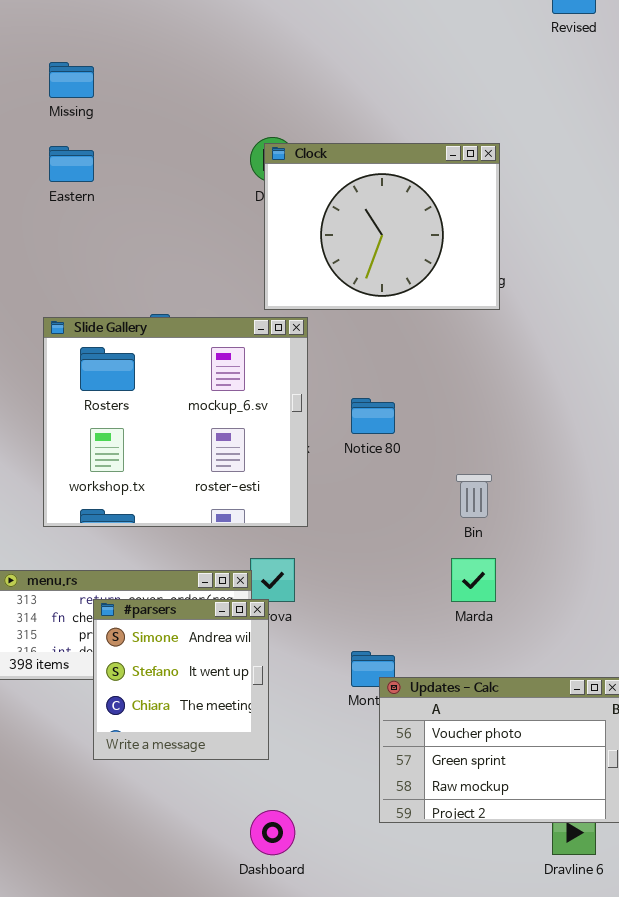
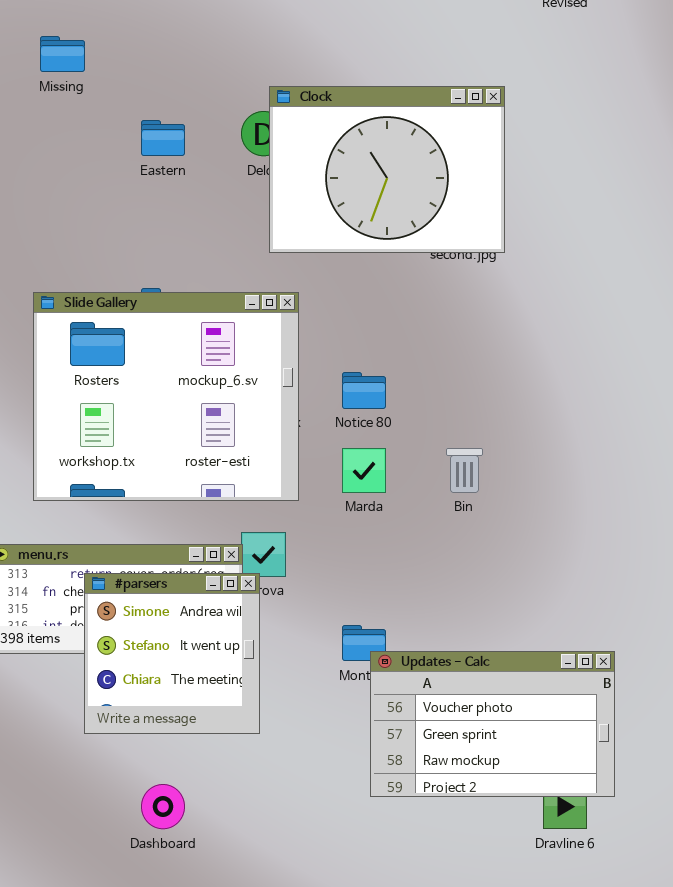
Clock: [264,143,500,310] -> [269,86,505,253], moved
Eastern: [49,146,94,182] -> [141,120,185,156], moved
Marda: [451,558,496,602] -> [342,448,386,493], moved
Dashboard: [250,810,295,855] -> [141,784,185,829], moved

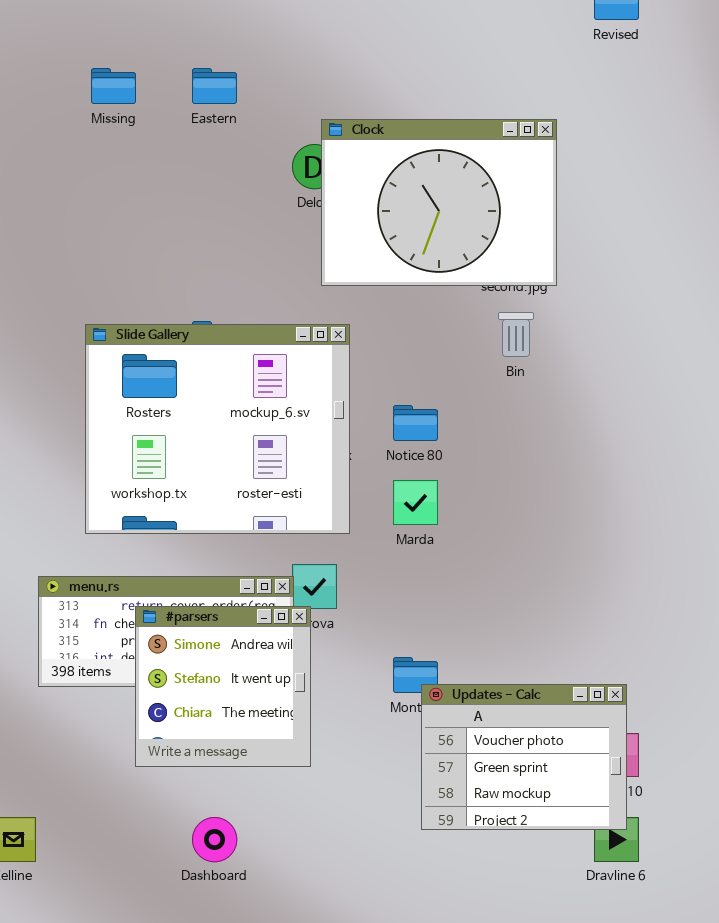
Eastern: [141,120,185,156] -> [192,68,237,104], moved
Bin: [446,448,483,493] -> [498,312,534,357], moved
Updates - Calc: [370,651,615,797] -> [421,684,627,830], resized

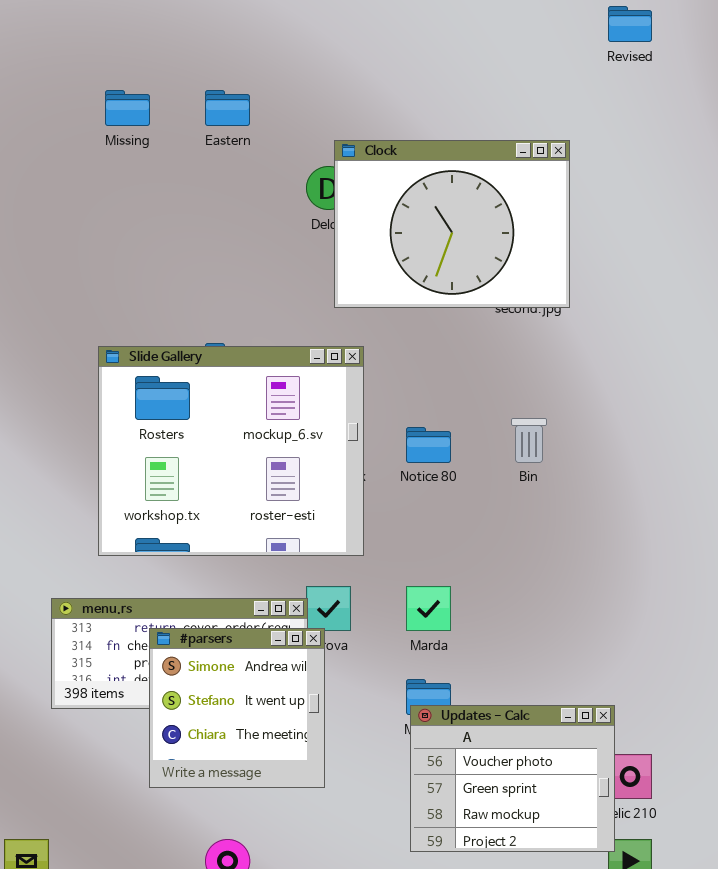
Bin: [498,312,534,357] -> [511,418,547,463], moved
Marda: [393,480,438,525] -> [406,586,451,631], moved
Updates - Calc: [421,684,627,830] -> [410,705,615,852], moved

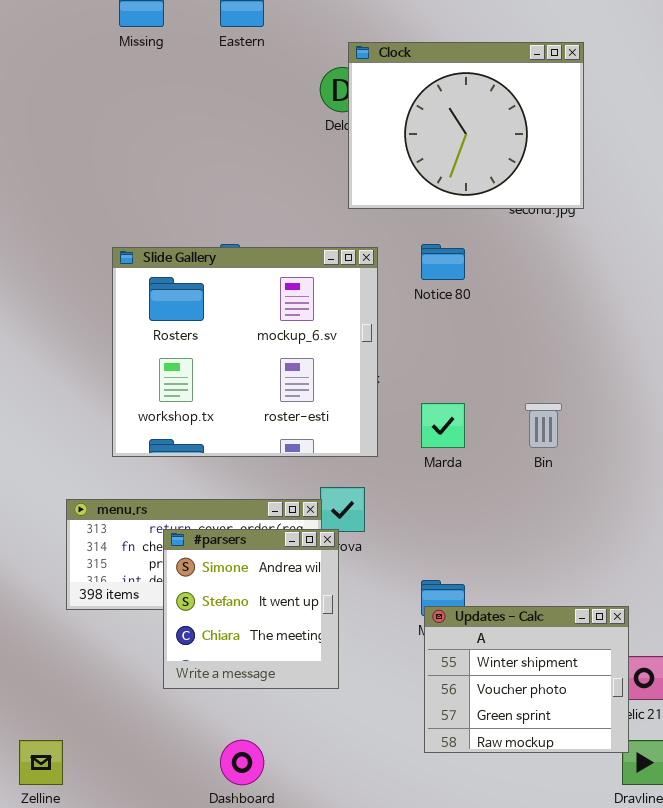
Bin: [511,418,547,463] -> [525,403,562,448], moved
Notice 80: [406,427,451,463] -> [421,244,465,280], moved
Marda: [406,586,451,631] -> [421,403,465,448], moved
Updates - Calc: [410,705,615,852] -> [424,606,629,753], scrolled up 1 row

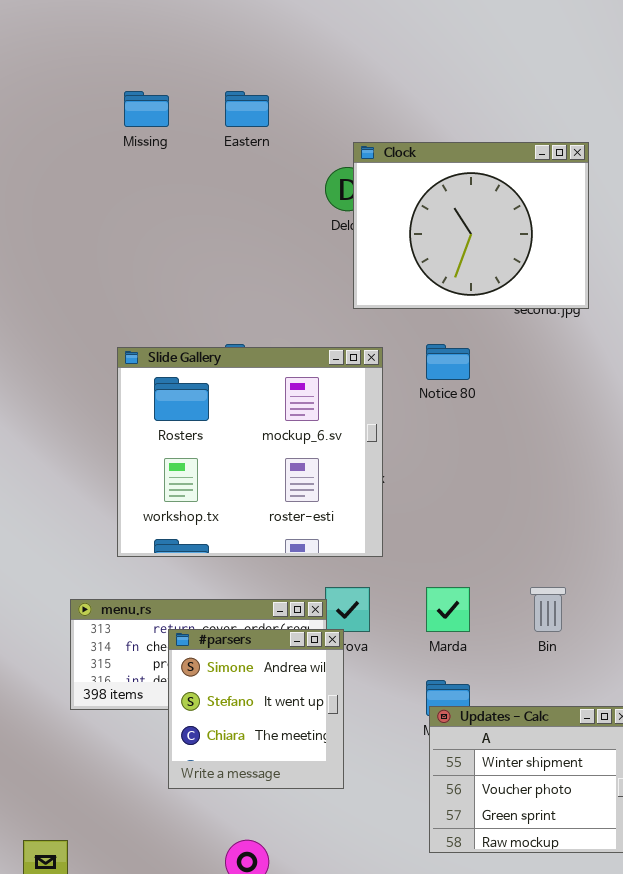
Marda: [421,403,465,448] -> [426,587,470,632], moved
Bin: [525,403,562,448] -> [530,587,566,632], moved

